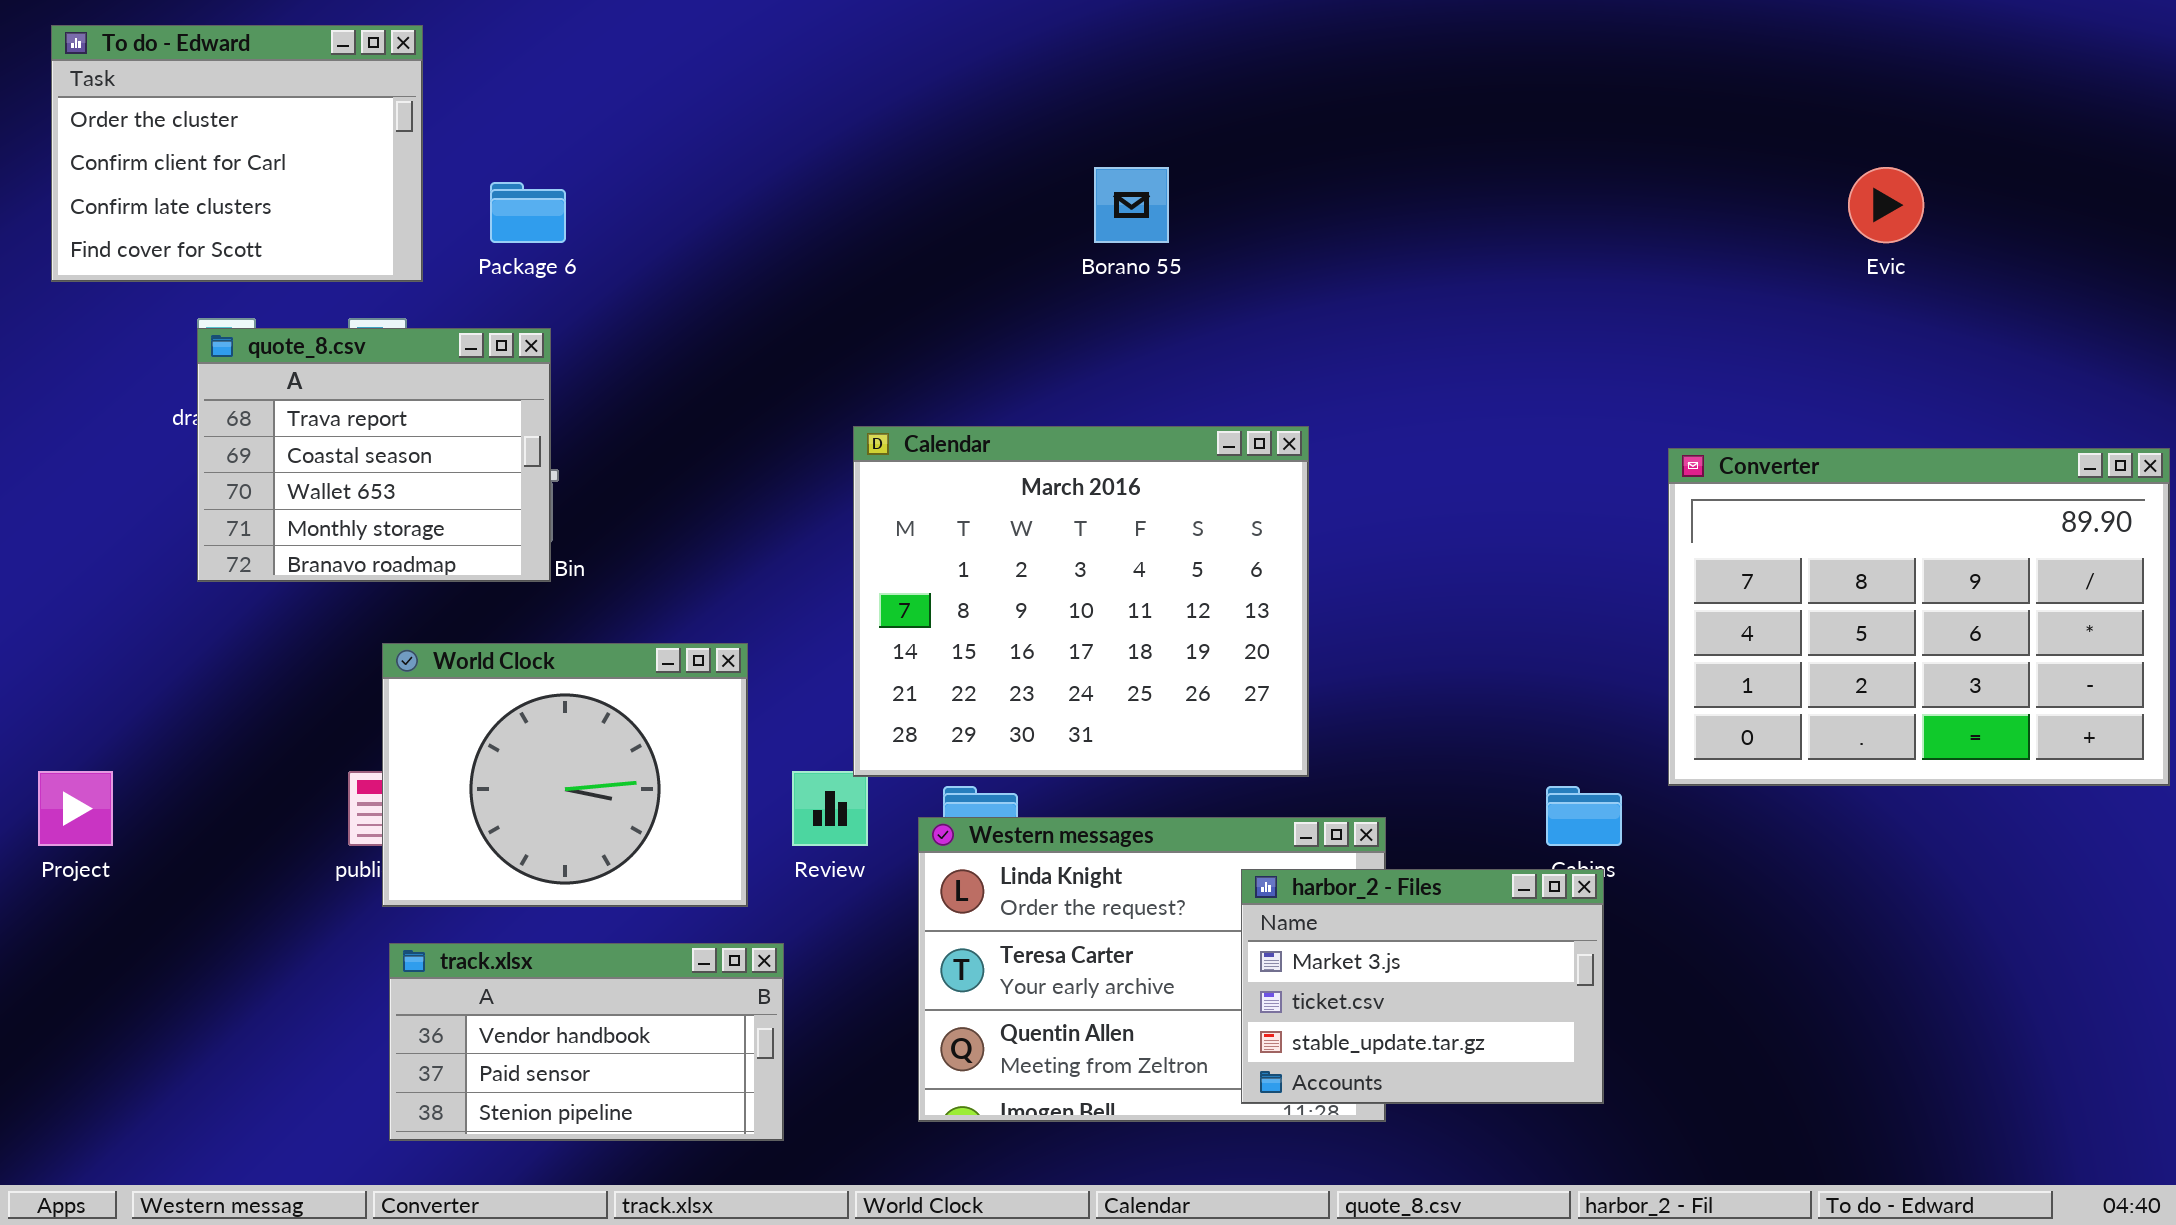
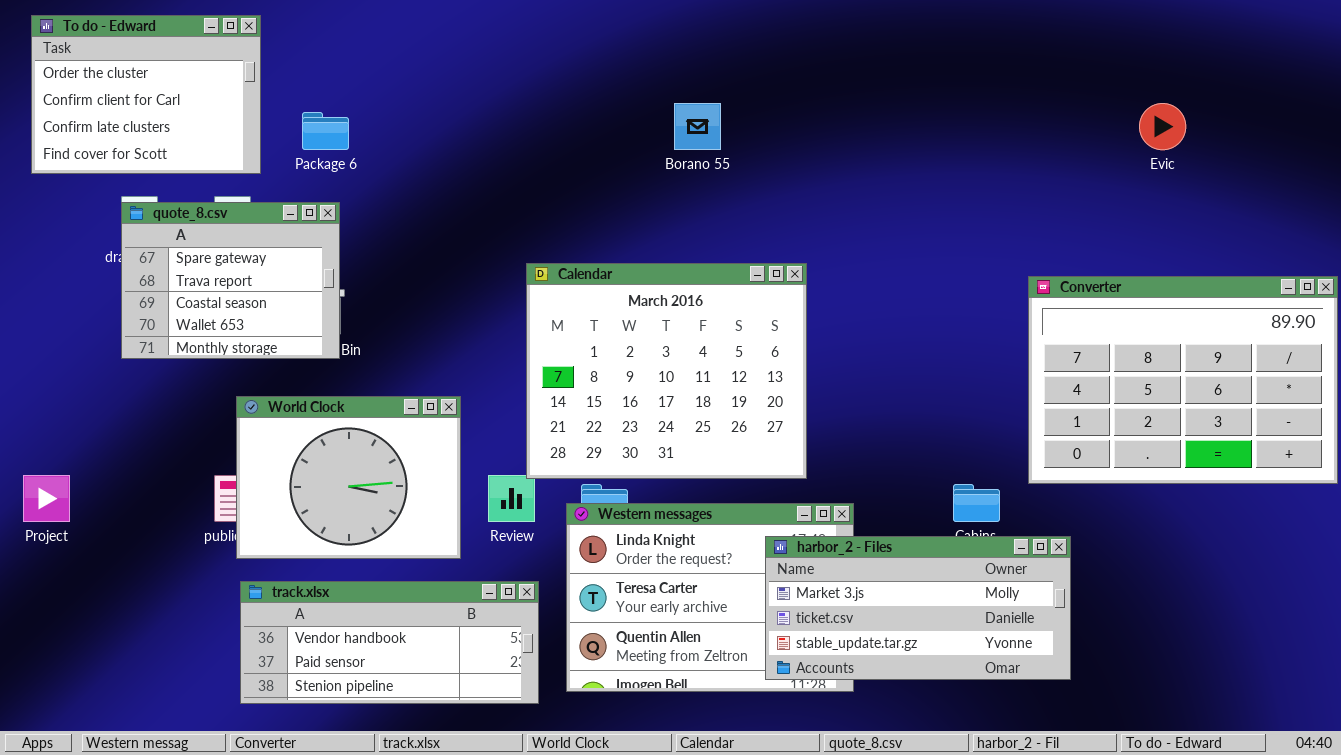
quote_8.csv: [197,328,551,582] -> [121,202,340,359], scrolled up 1 row
harbor_2 - Files: [1241,869,1604,1104] -> [765,536,1071,680], resized
track.xlsx: [389,943,784,1141] -> [240,581,539,704], resized

